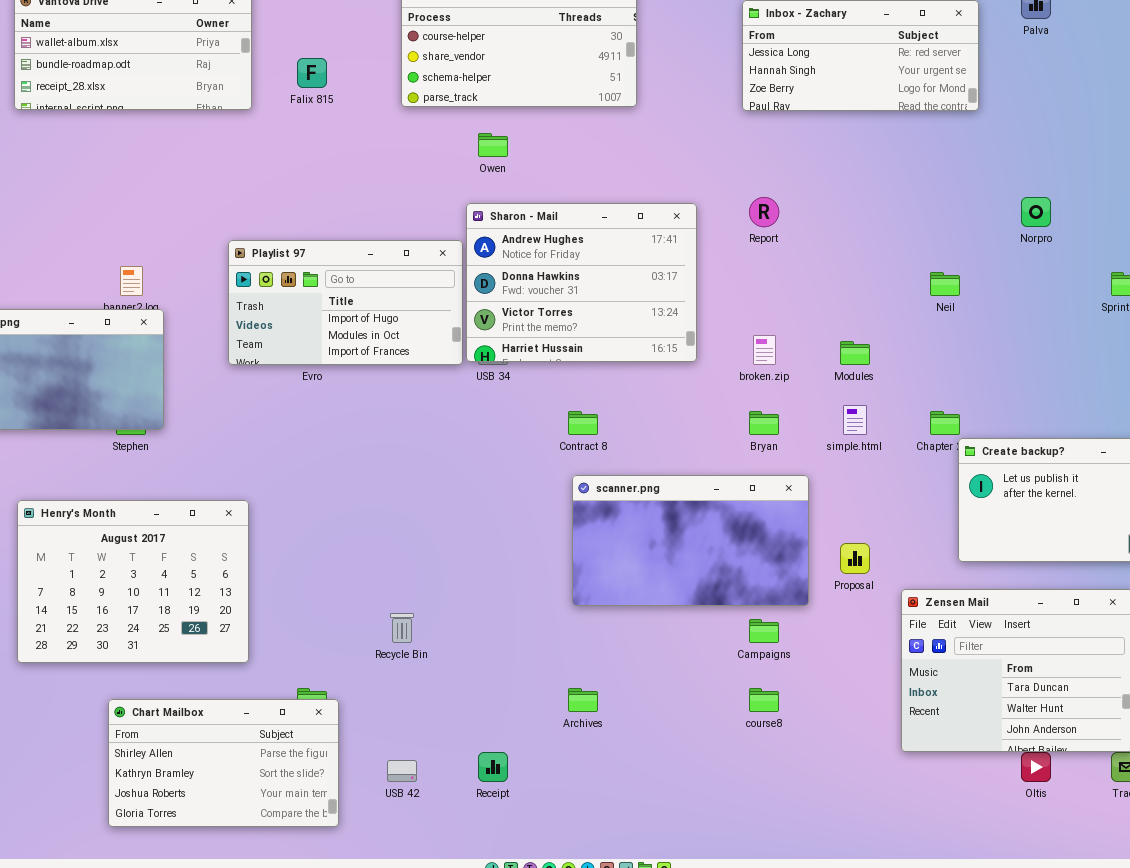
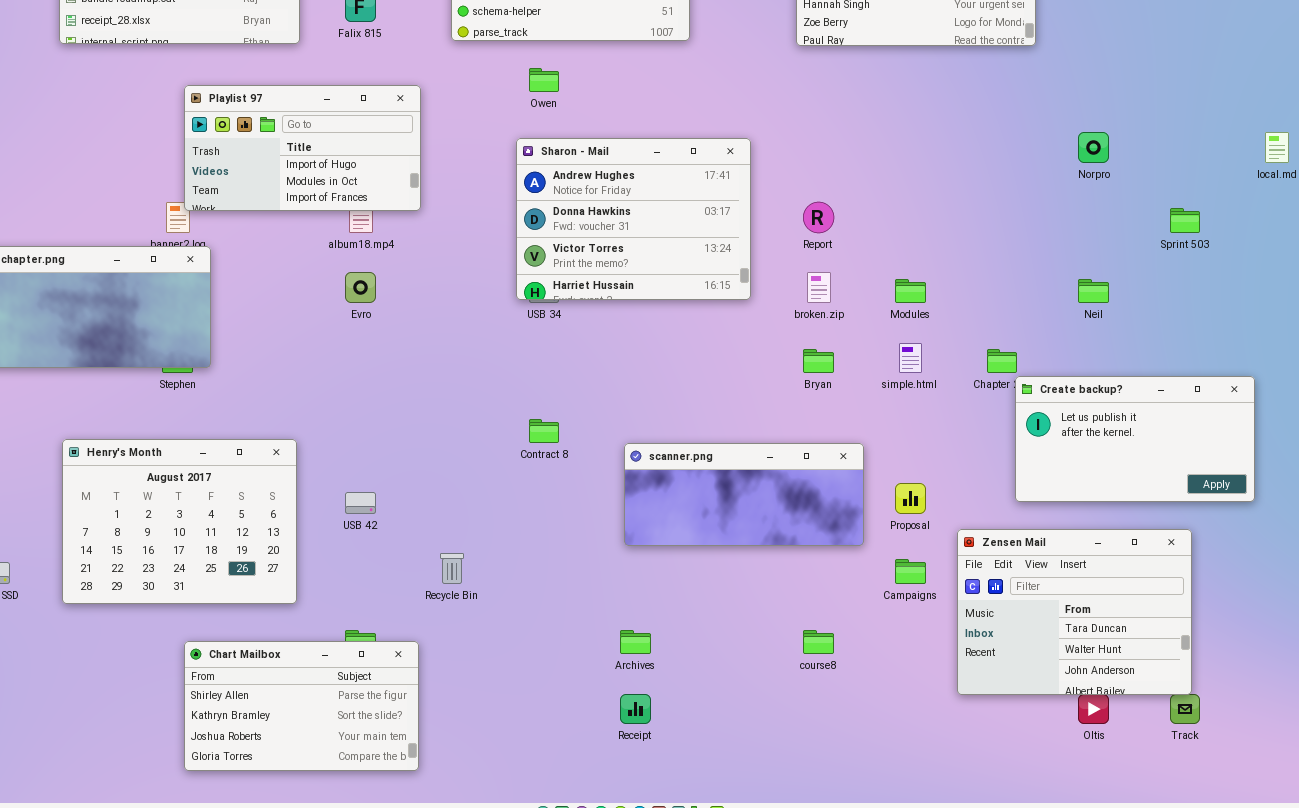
Report: [749,197,779,227] -> [803,202,834,233], moved
Playlist 97: [228,240,463,365] -> [184,85,421,211], moved
Neil: [930,272,960,296] -> [1078,279,1109,303], moved
Contract 8: [568,411,598,435] -> [529,419,559,443], moved
scanner.png: [572,475,809,606] -> [624,443,864,546], resized
Campaigns: [749,619,779,643] -> [895,559,926,584], moved
Chart Mailbox: [108,699,339,827] -> [184,641,419,771], moved
Receipt: [478,752,508,782] -> [620,694,651,724], moved
USB 42: [387,760,417,782] -> [345,492,376,514], moved

